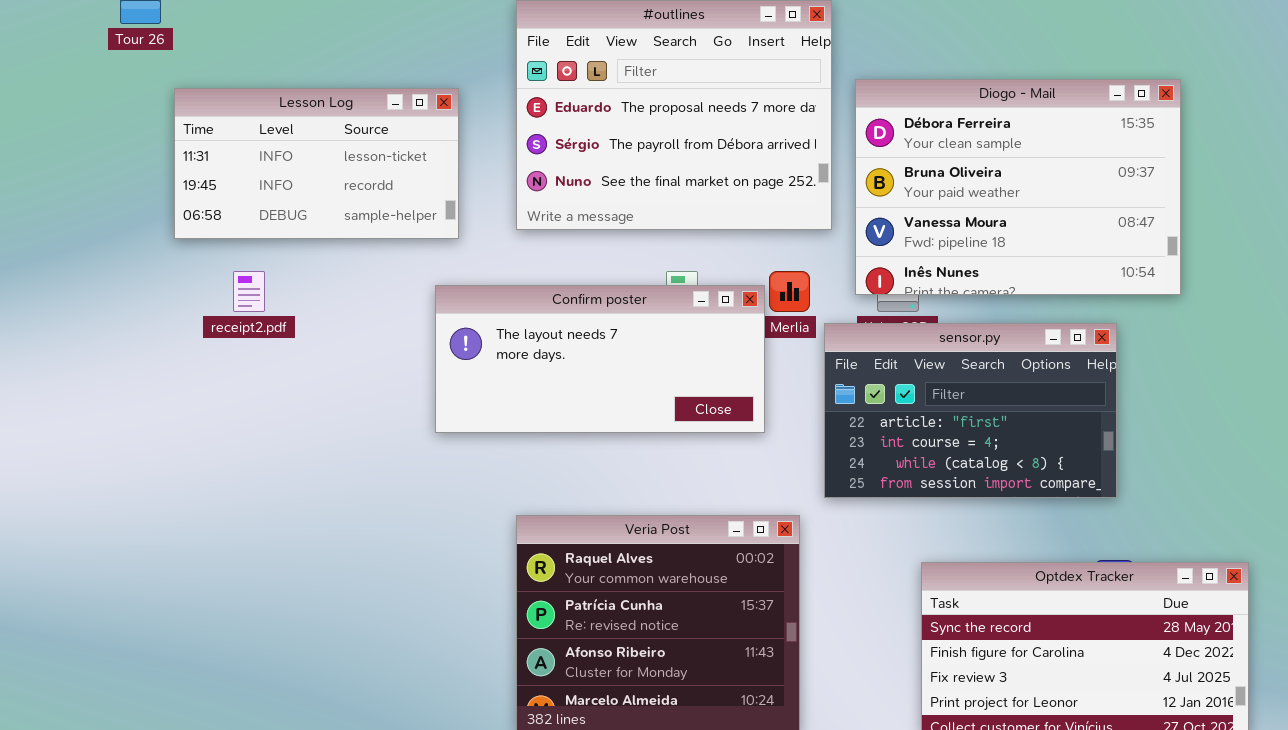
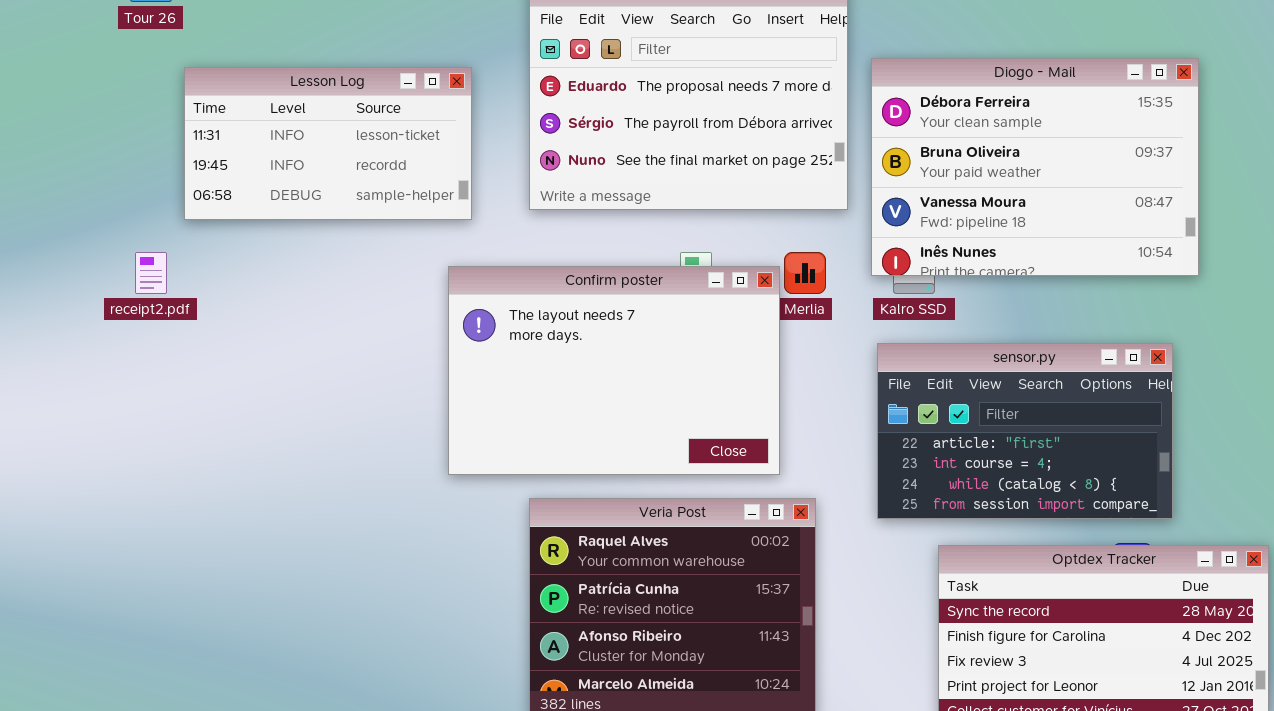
receipt2.pdf: [233,271,265,312] -> [135,252,167,294], moved
Confirm poster: [435,285,765,433] -> [448,266,780,475], resized
sensor.py: [824,323,1117,498] -> [877,343,1173,519], moved

